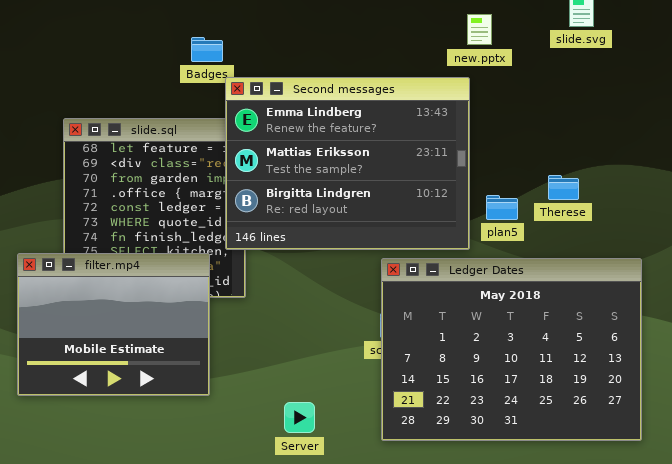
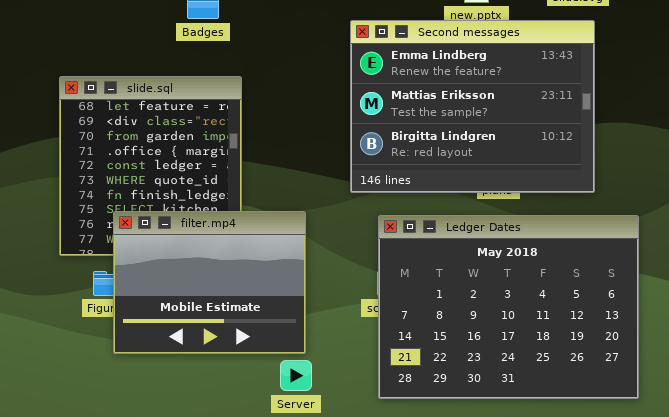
Second messages: [225,77,470,250] -> [350,20,595,193], moved
filter.mp4: [17,253,210,396] -> [113,211,306,354], moved

